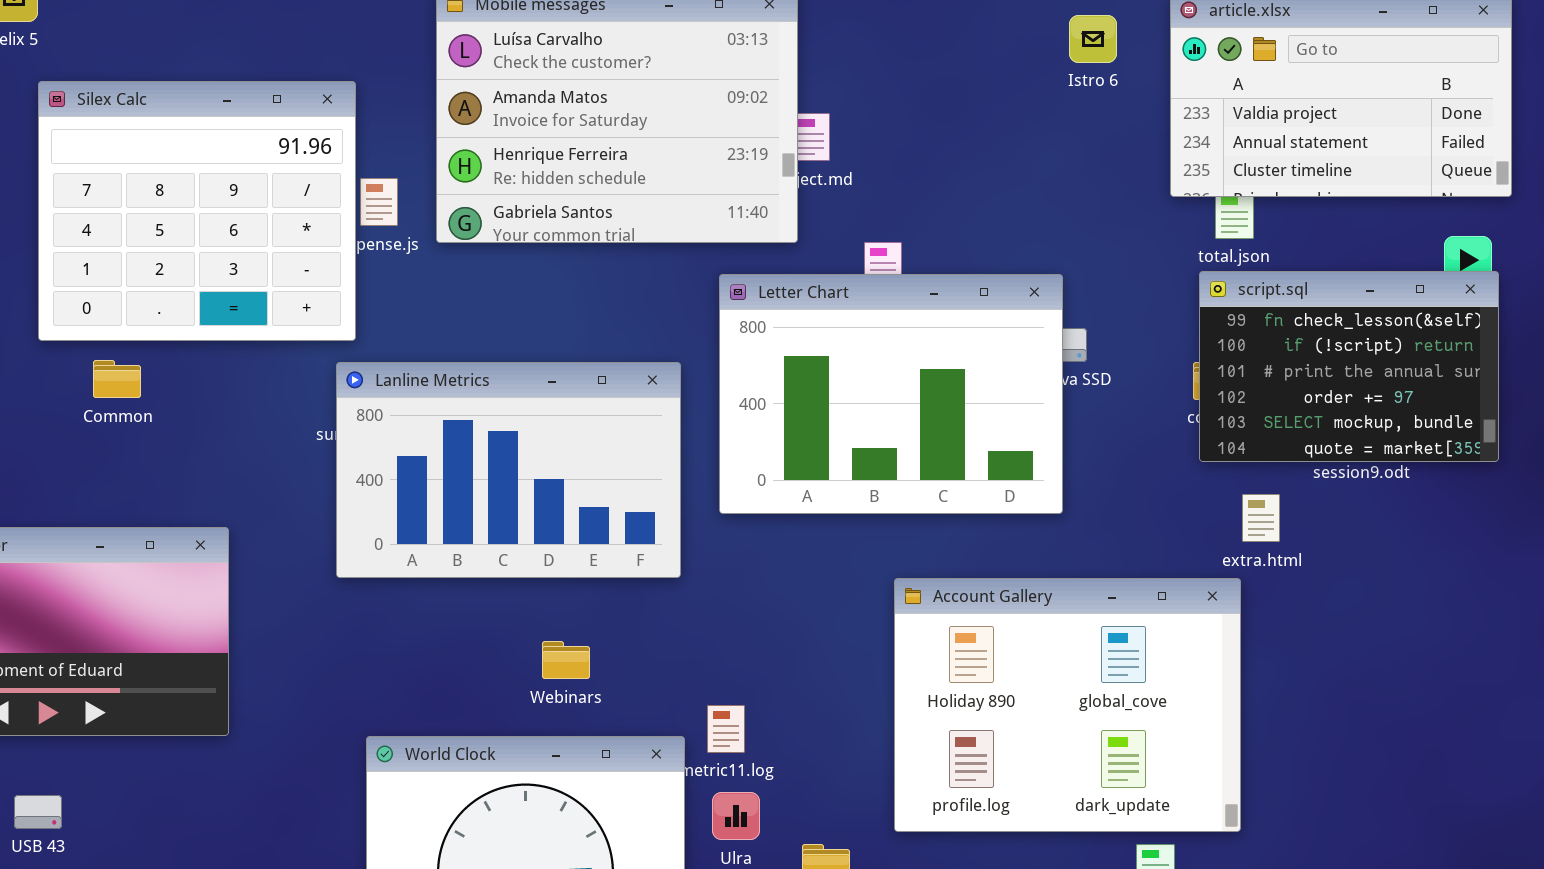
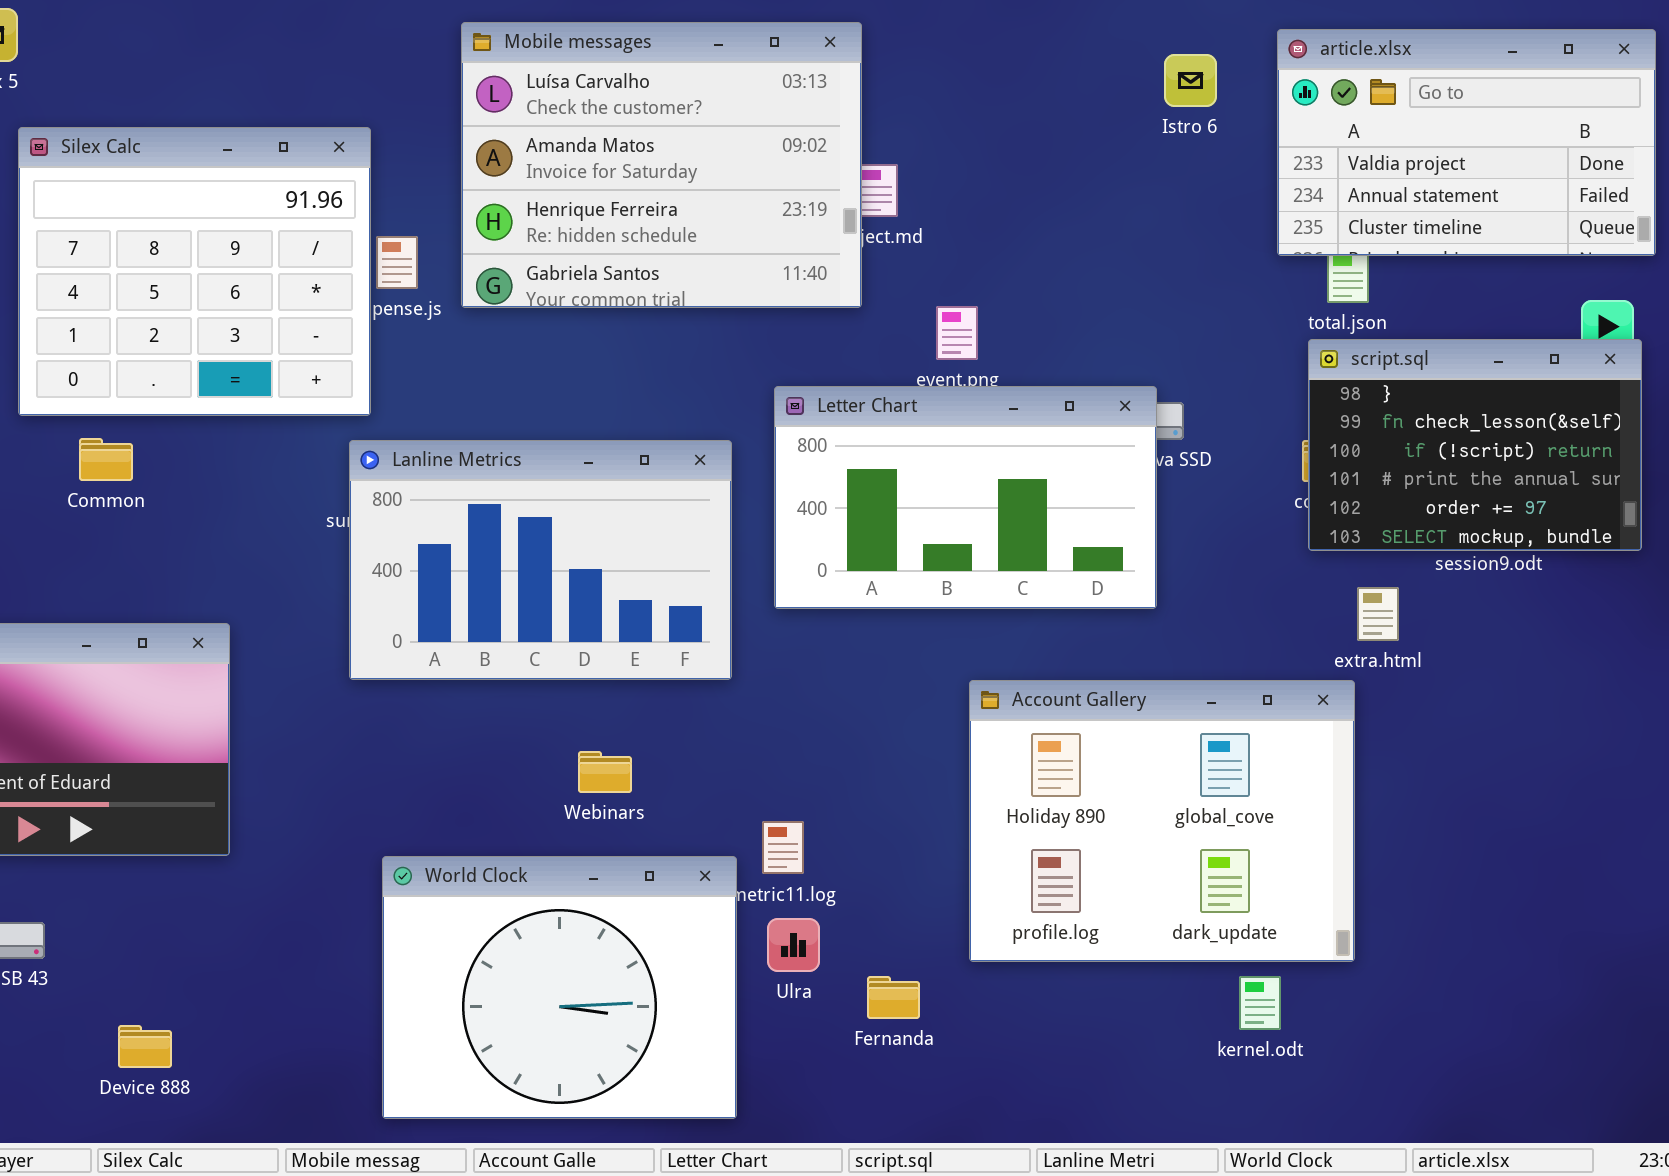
script.sql: [1199,271,1499,462] -> [1308,339,1642,551], scrolled up 1 row
Letter Chart: [719,274,1063,514] -> [774,386,1157,609], resized

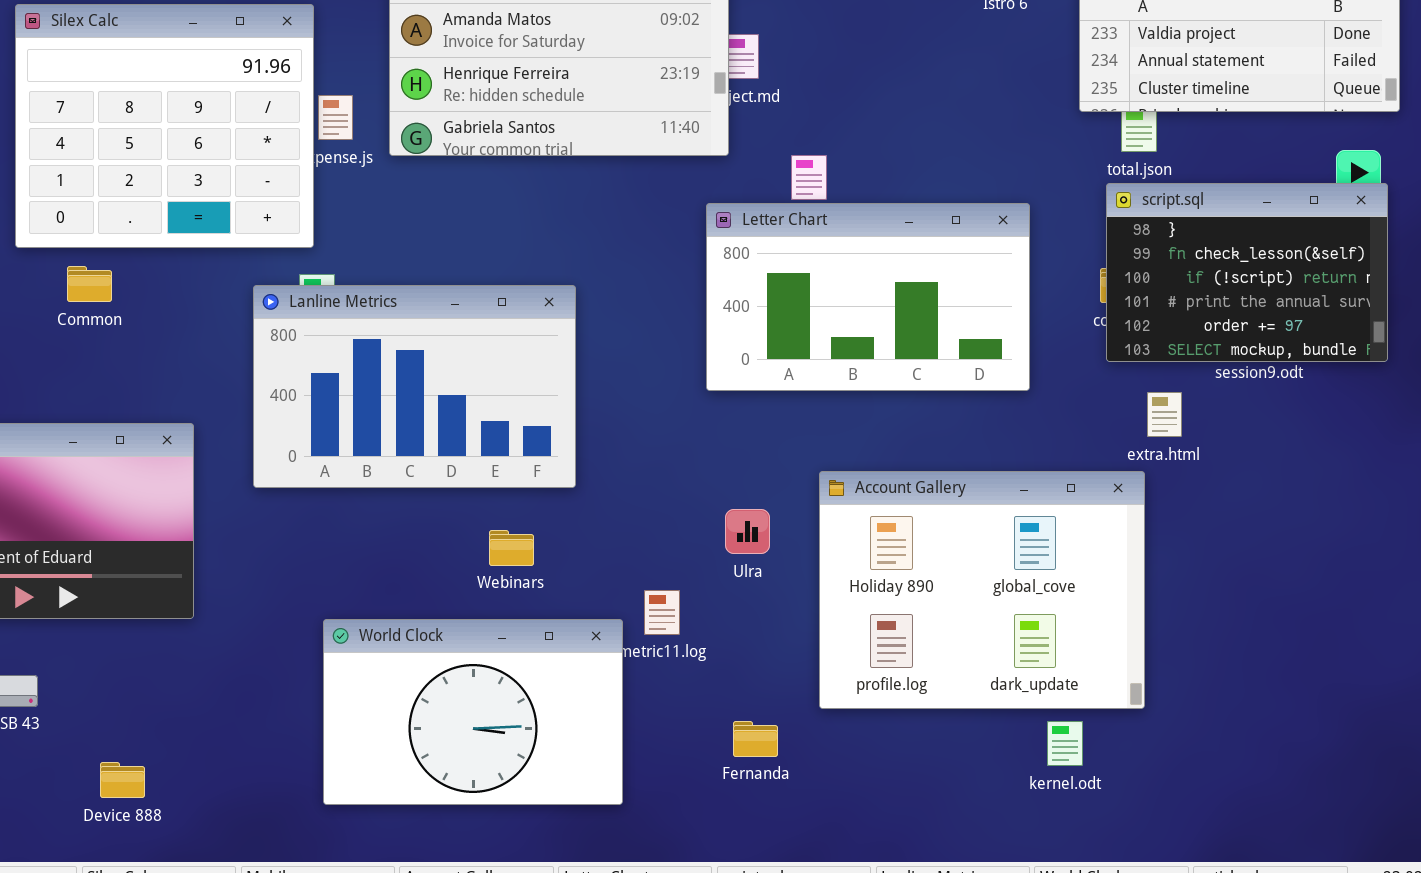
Letter Chart: [774,386,1157,609] -> [706,203,1030,391], moved
Lanline Metrics: [349,440,732,680] -> [253,285,576,488], moved
World Clock: [382,856,737,1119] -> [323,619,623,805], resized
Ulra: [767,918,820,972] -> [725,509,770,554], moved

